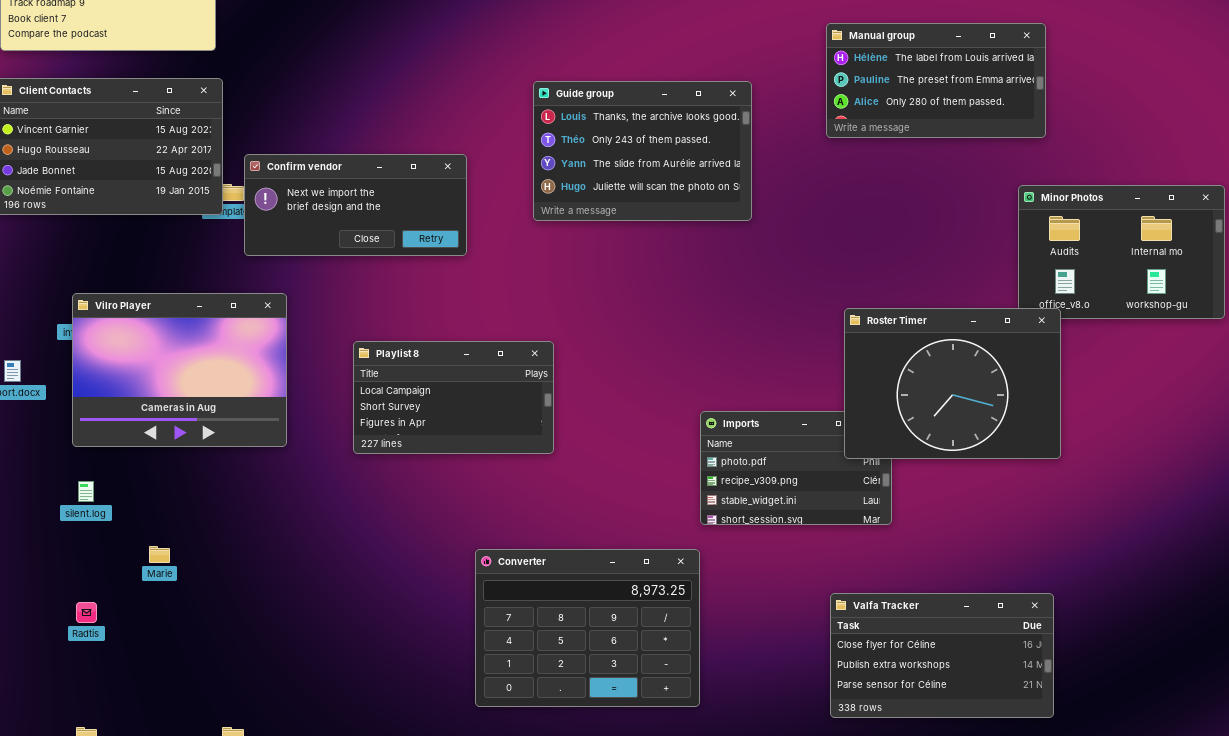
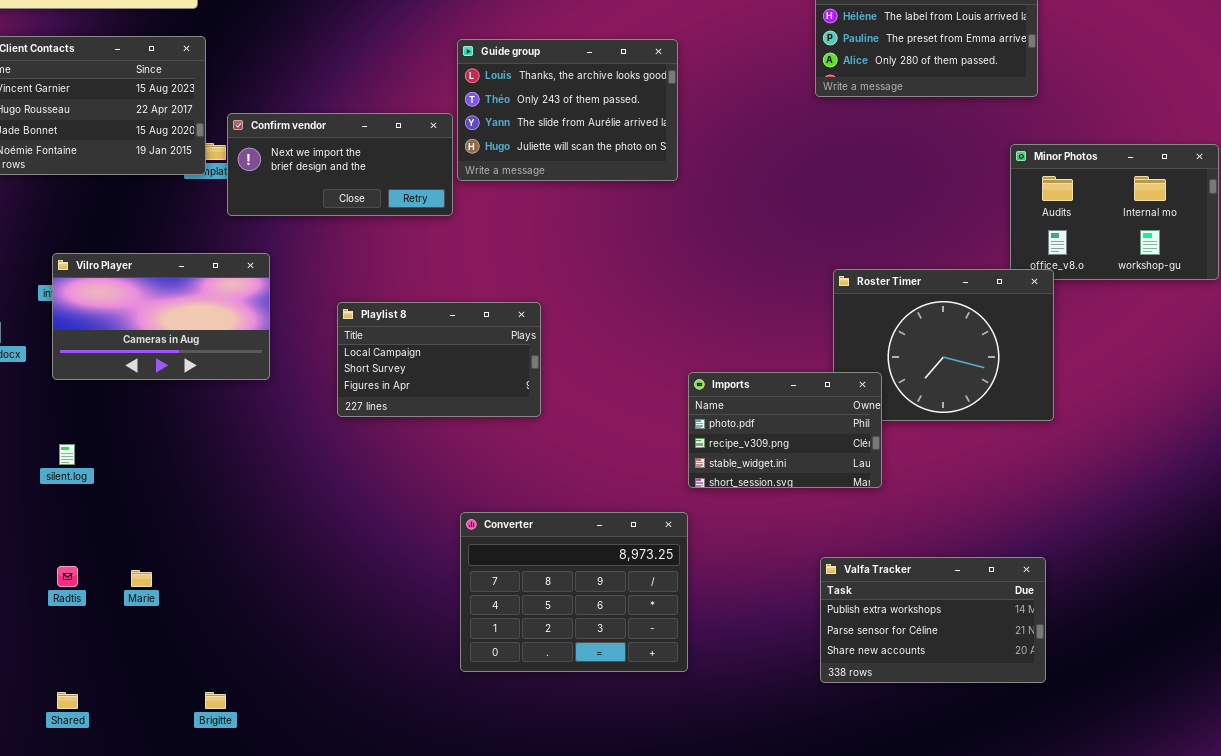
Guide group: [533,81,752,221] -> [457,39,678,181], moved
Vilro Player: [72,293,287,447] -> [52,253,270,380], resized
Imports: [700,411,892,525] -> [688,372,882,488], raised
Marie: [149,546,170,563] -> [131,570,152,587], moved
Valfa Tracker: [830,593,1054,718] -> [820,557,1046,683], scrolled down 1 row

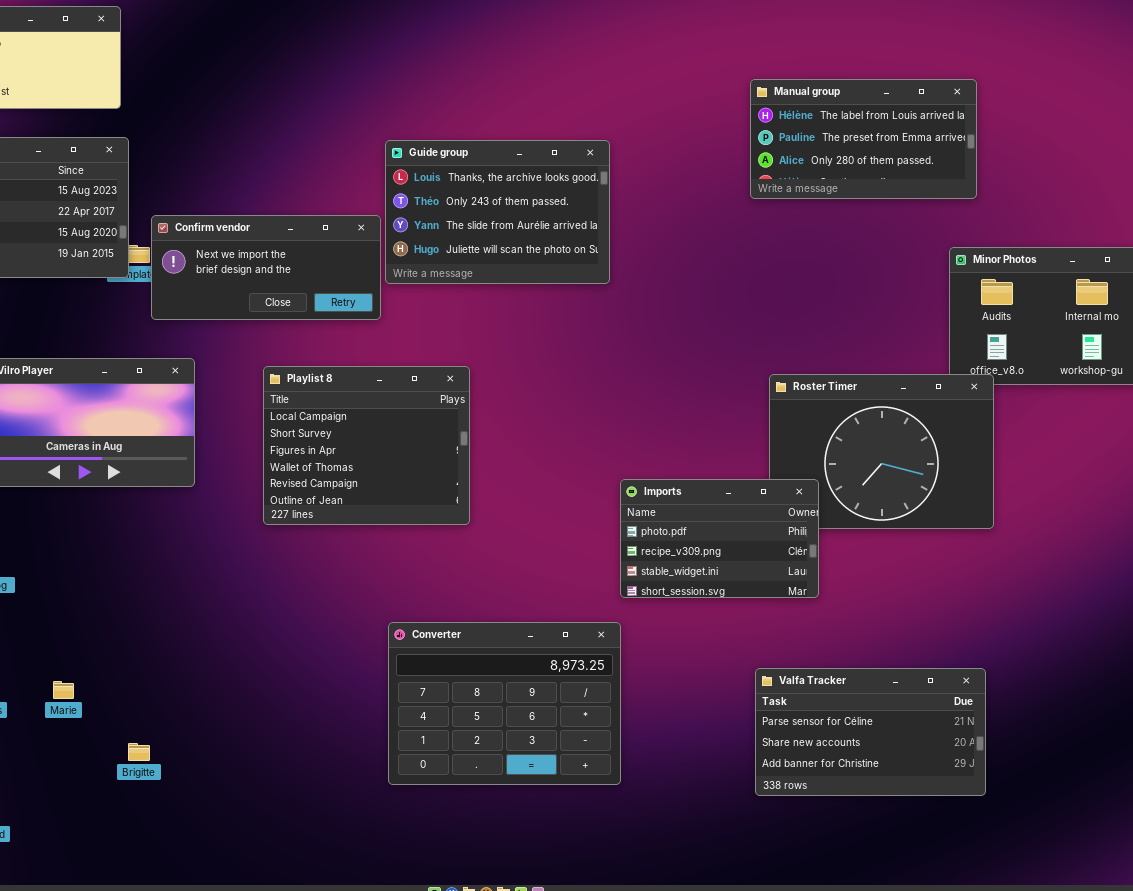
Playlist 8: [337,302,541,417] -> [263,366,470,525], resized
Valfa Tracker: [820,557,1046,683] -> [755,668,986,796], scrolled down 1 row
Brigitte: [205,692,226,709] -> [128,743,150,761], moved

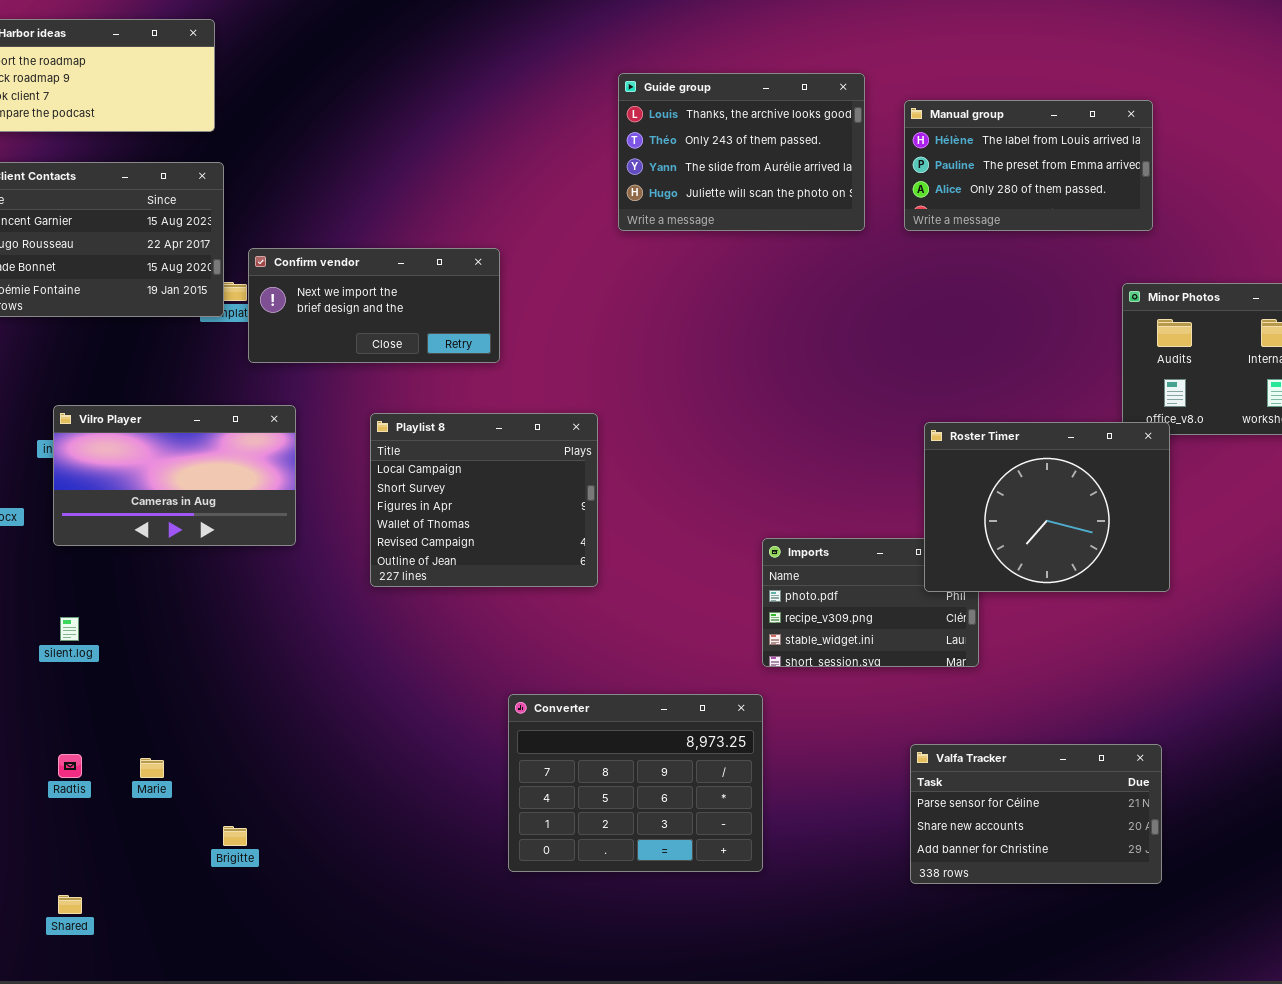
Guide group: [385,140,610,284] -> [618,73,865,231], moved
Roster Timer: [769,374,994,529] -> [924,422,1170,592], raised

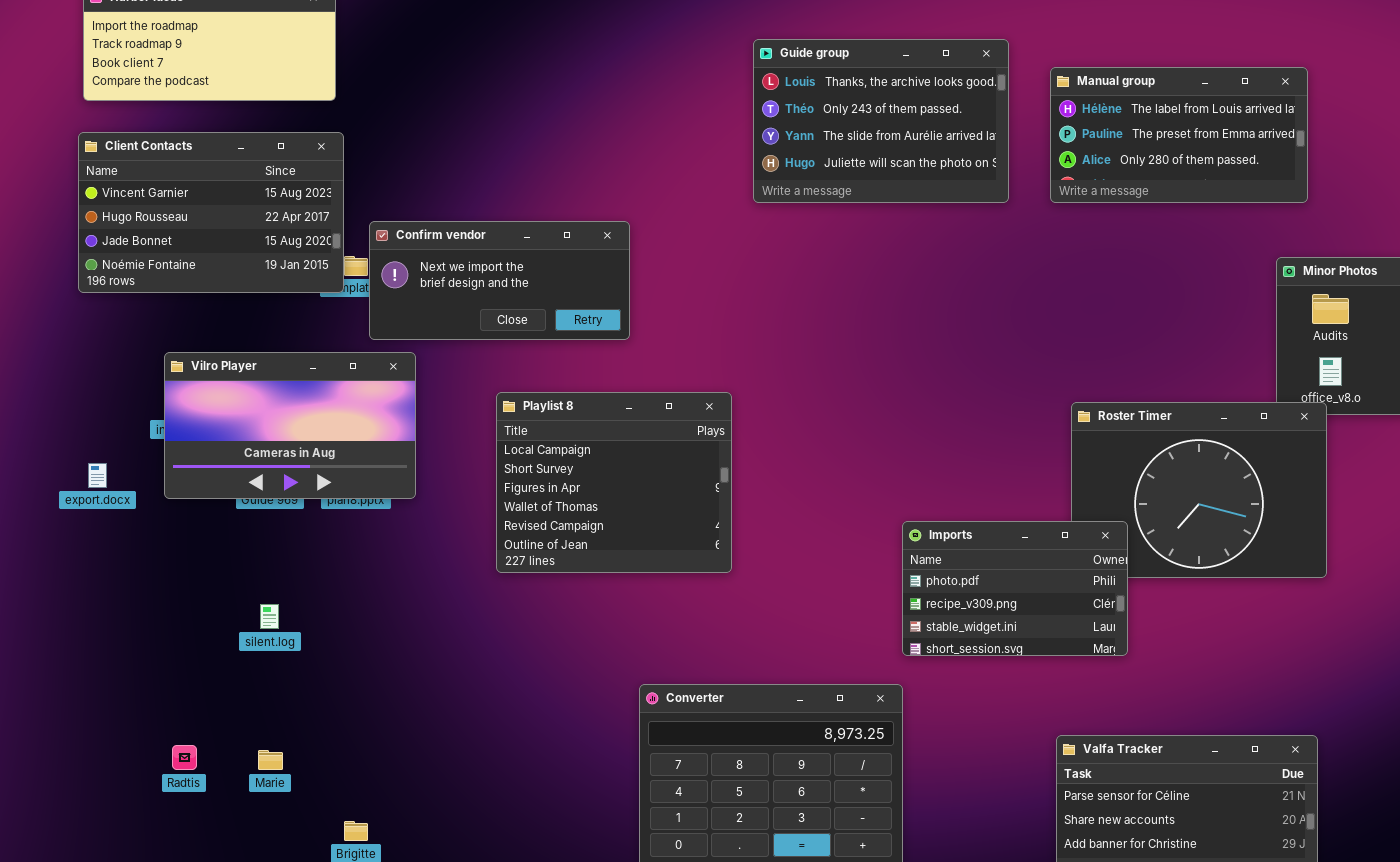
Vilro Player: [53,405,296,546] -> [164,352,416,499], moved
Imports: [762,538,979,667] -> [902,521,1128,656], raised
silent.log: [60,617,79,641] -> [260,604,279,629], moved

